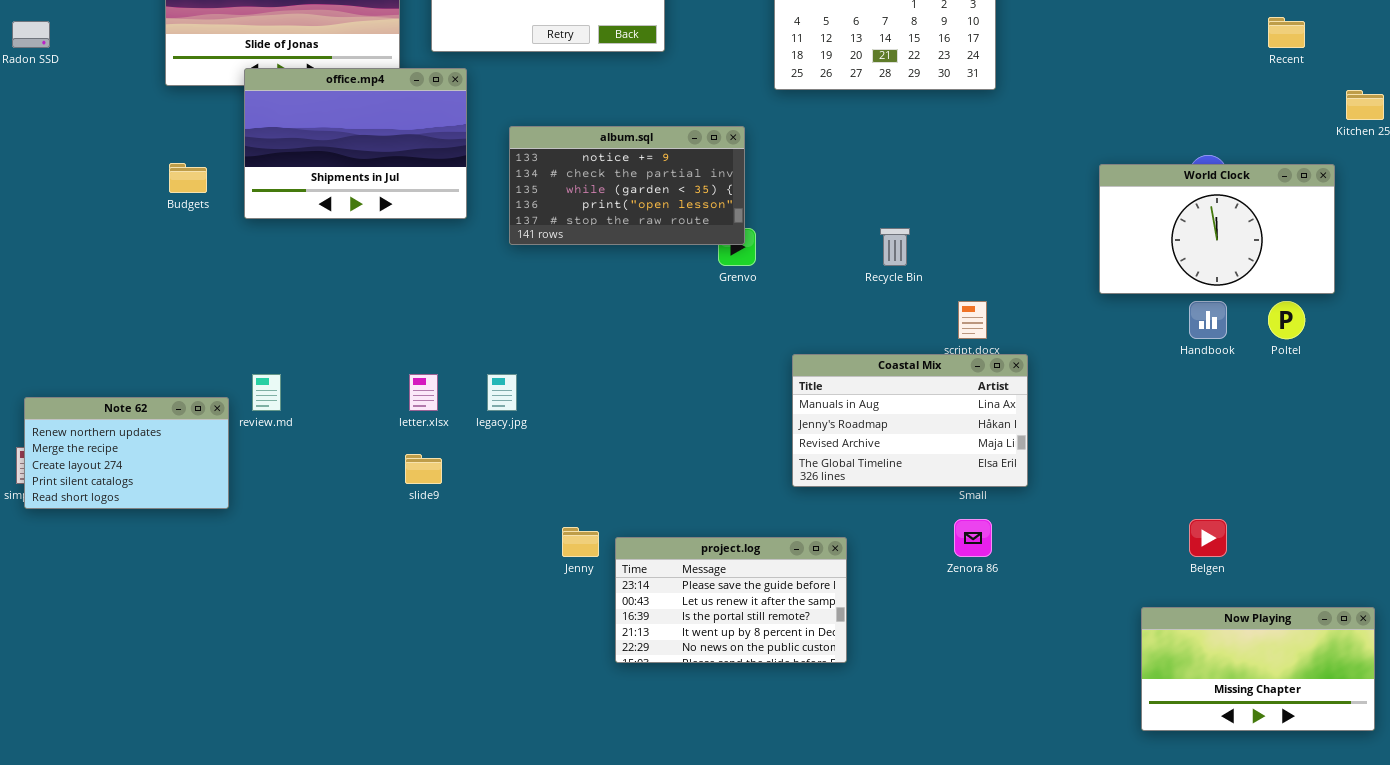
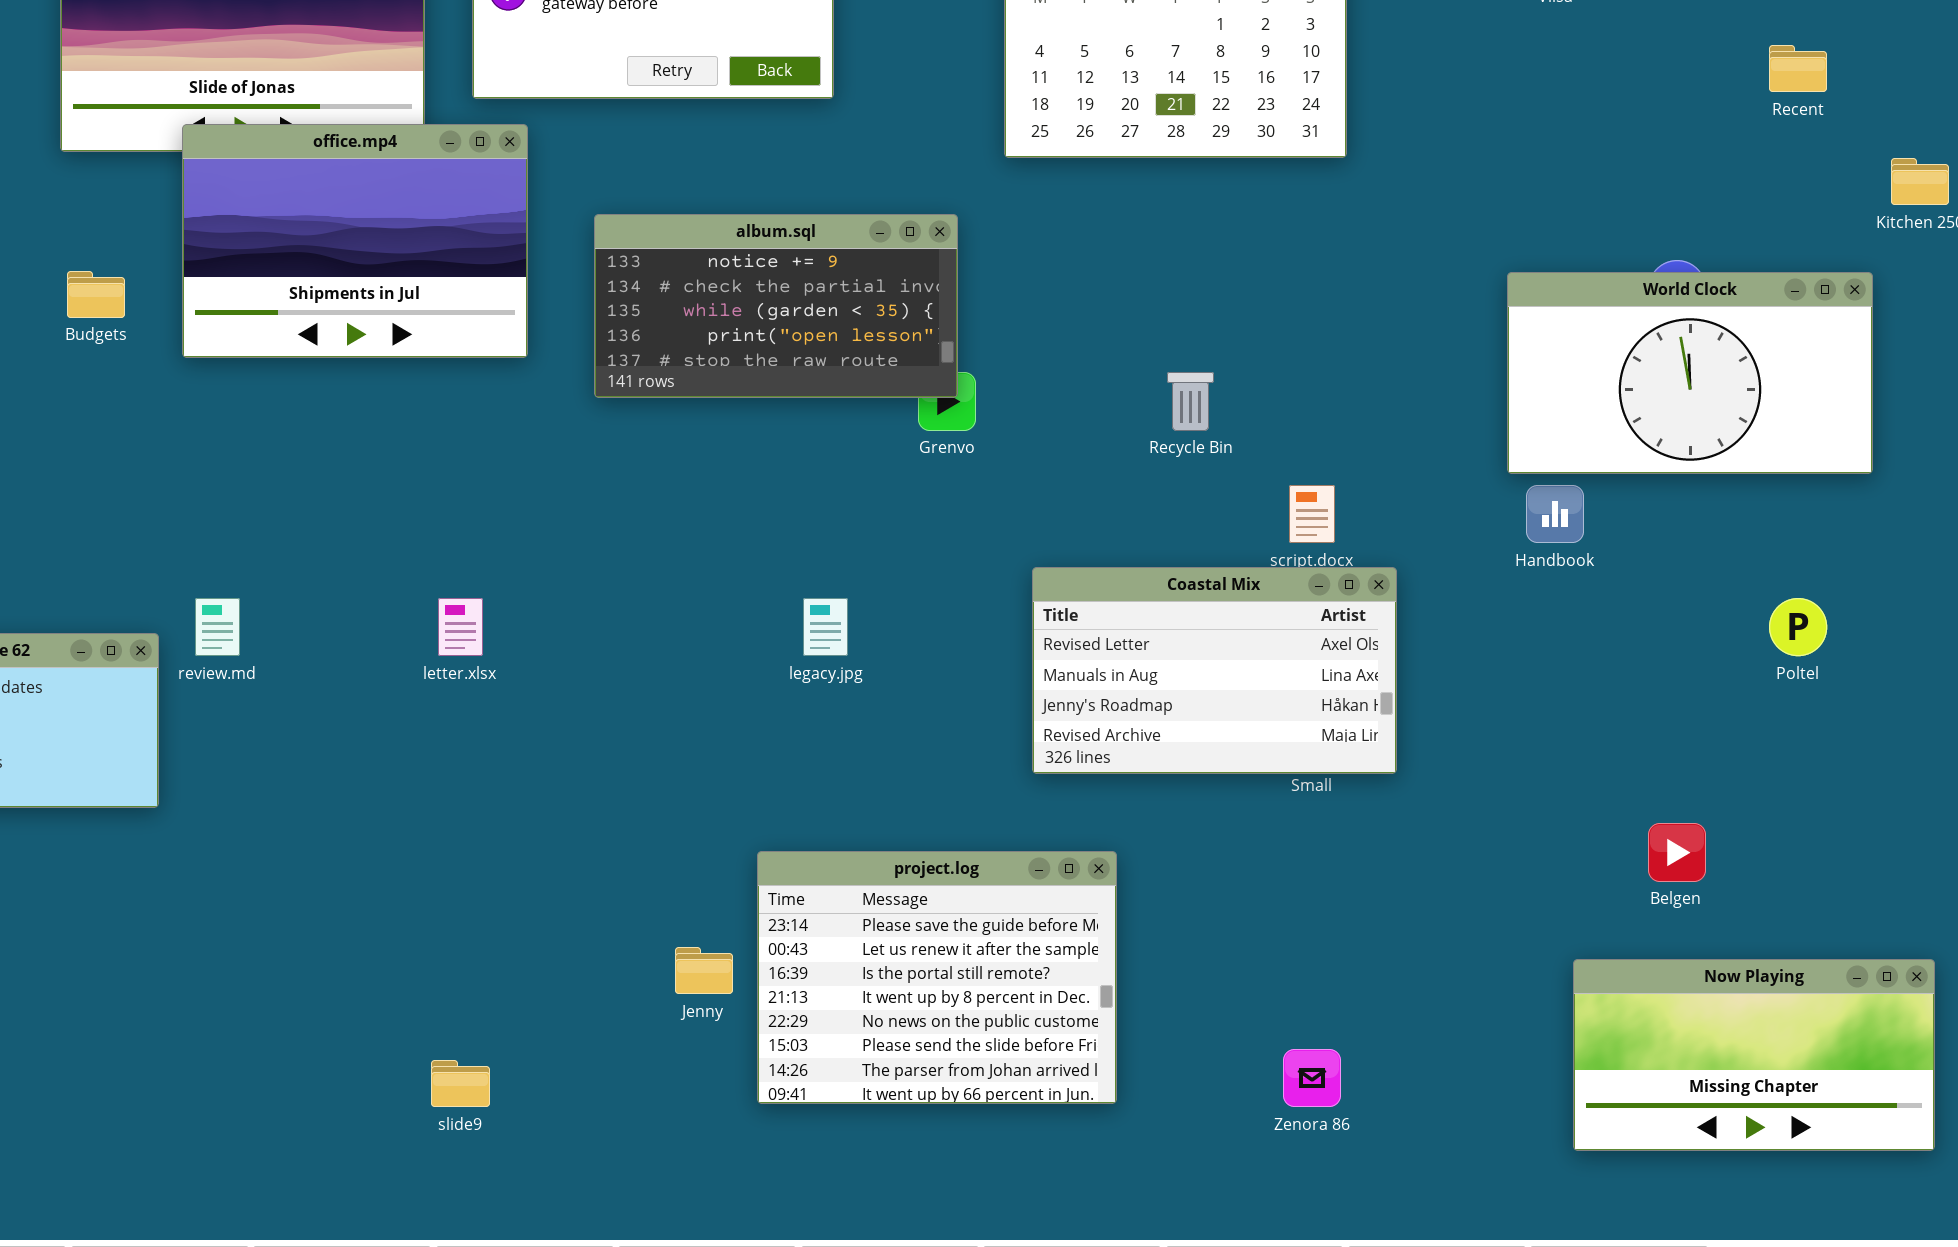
Handbook: [1189,301,1227,339] -> [1526,485,1584,543], moved
Poltel: [1268,301,1305,339] -> [1769,598,1827,656], moved
Coastal Mix: [792,354,1028,487] -> [1032,567,1397,774], scrolled up 1 row
legacy.jpg: [487,374,517,411] -> [803,598,848,656], moved
slide9: [405,454,442,484] -> [431,1060,490,1107], moved
Zenora 86: [954,519,992,557] -> [1283,1049,1341,1107], moved
Jenny: [562,527,599,557] -> [675,947,733,994], moved
project.log: [615,537,847,663] -> [757,851,1117,1104], resized

